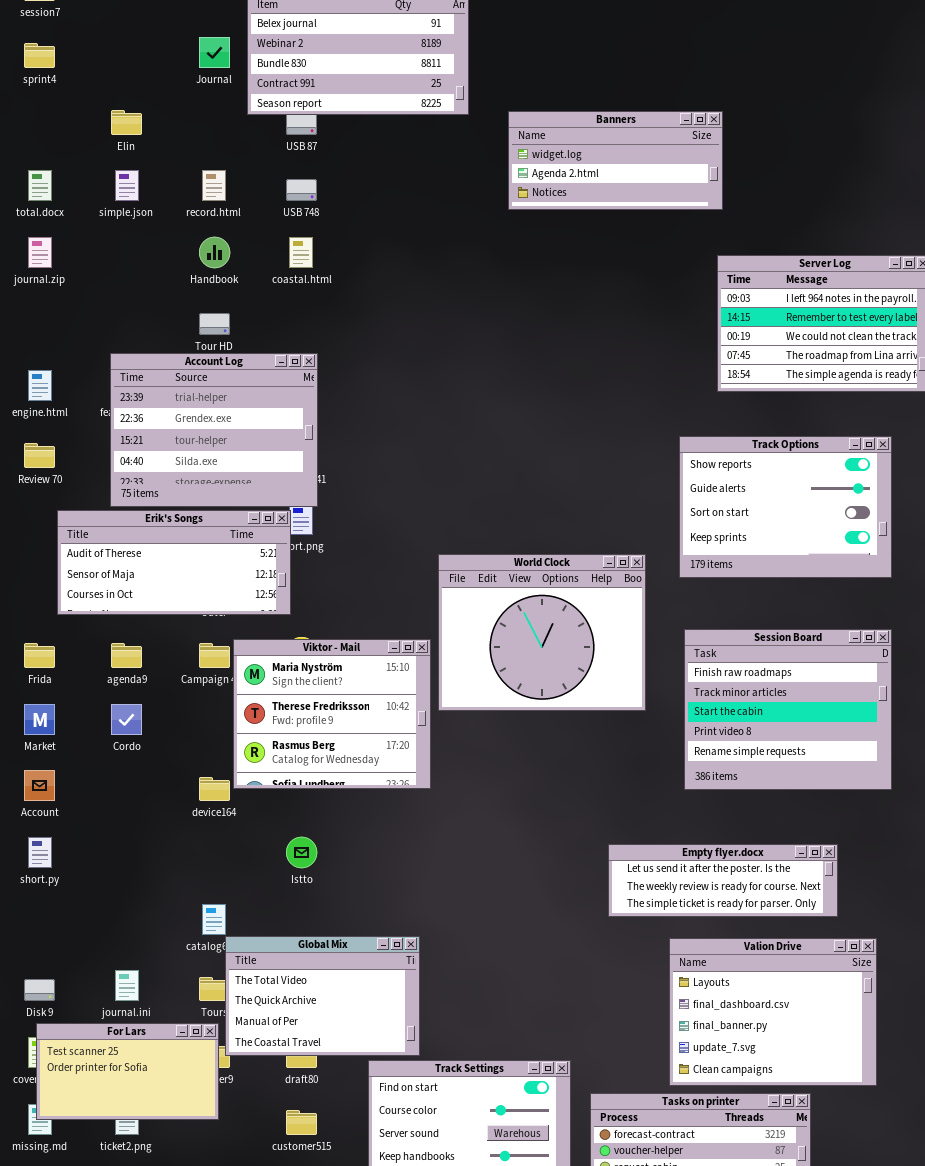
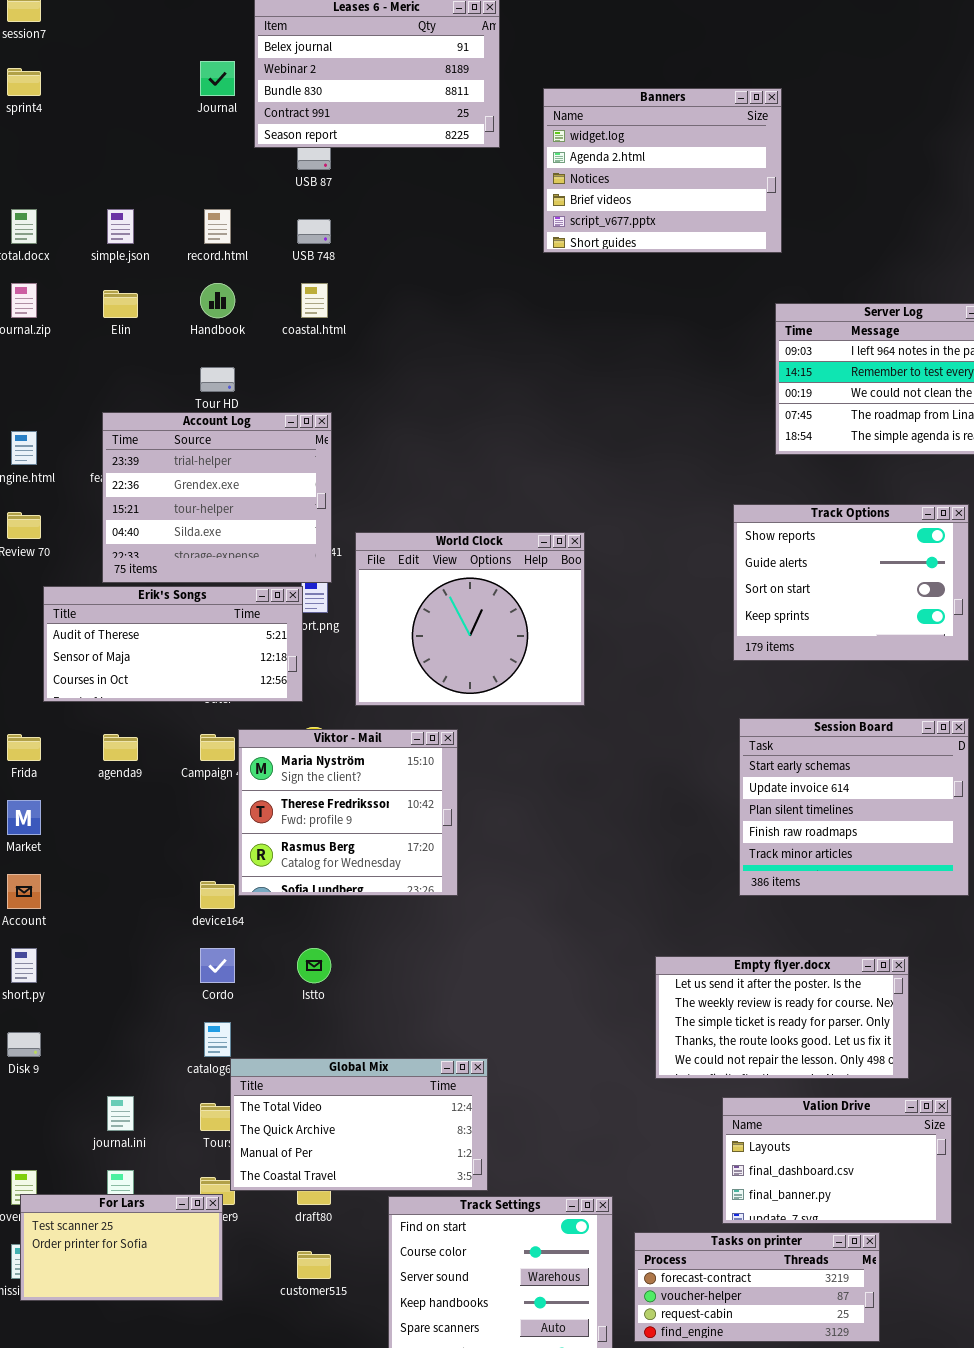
Elin: [111,110,142,135] -> [103,290,138,318], moved
Banners: [508,111,723,210] -> [543,88,782,253], resized
World Clock: [438,554,646,711] -> [355,532,585,706], moved
Session Board: [684,629,892,790] -> [739,718,969,896], scrolled up 3 rows
Cordo: [111,704,142,735] -> [200,948,235,983], moved
Empty flyer.docx: [608,844,838,917] -> [655,956,909,1079], resized
Global Mix: [225,936,420,1056] -> [230,1058,488,1191], resized
Valion Drive: [669,938,877,1086] -> [722,1097,952,1224], resized
Disk 9: [24,979,55,1001] -> [7,1032,41,1057], moved
For Lars: [36,1023,219,1120] -> [20,1194,223,1301], moved

